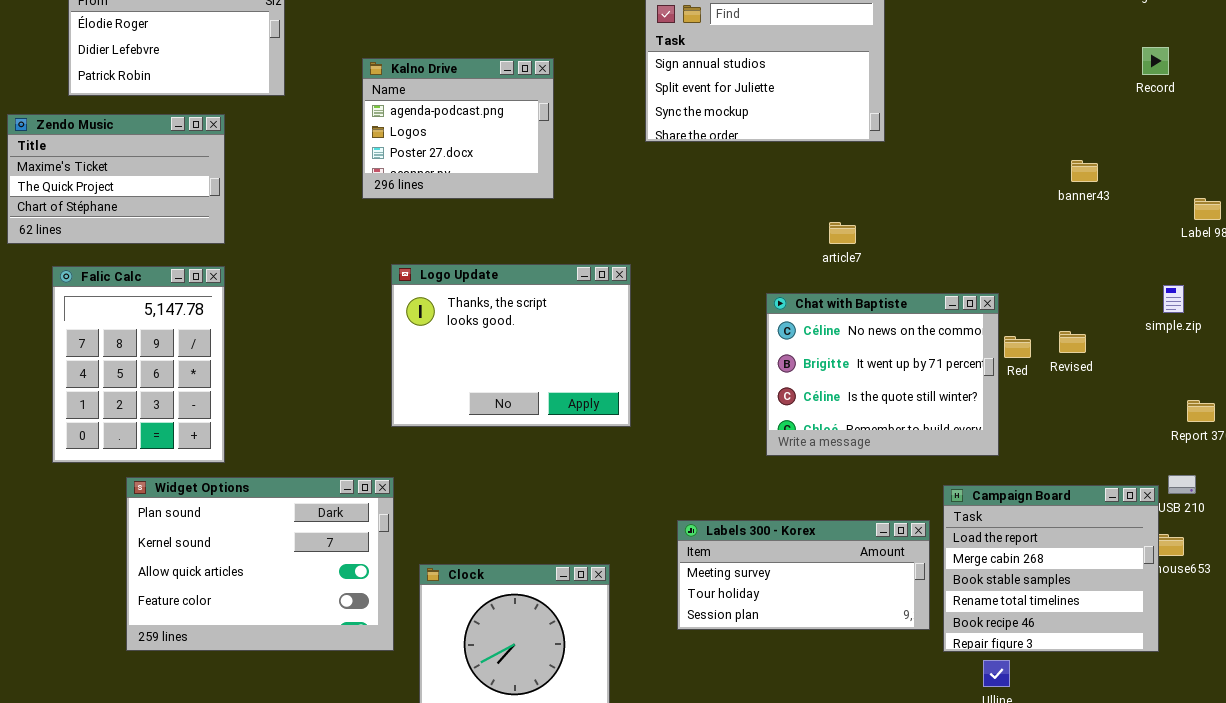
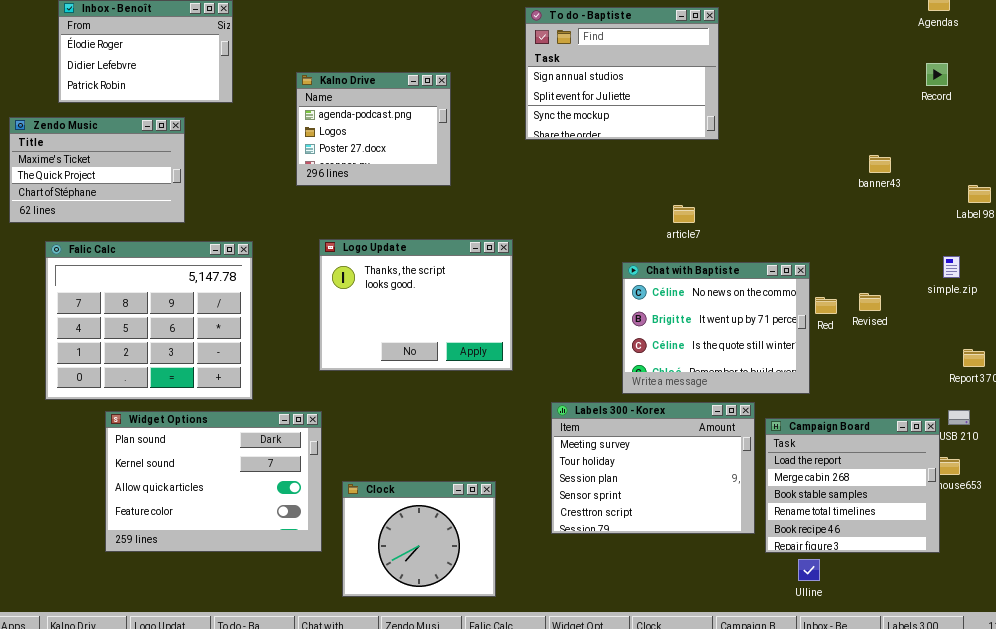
Falic Calc: [52,266,225,463] -> [45,241,253,400], resized
Labels 300 - Korex: [677,520,930,630] -> [551,402,755,534], resized

